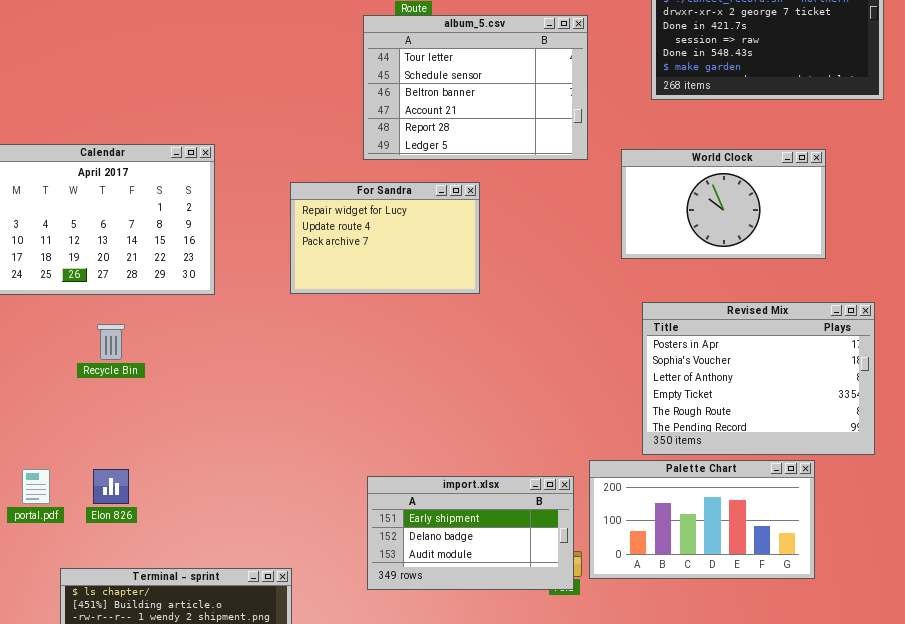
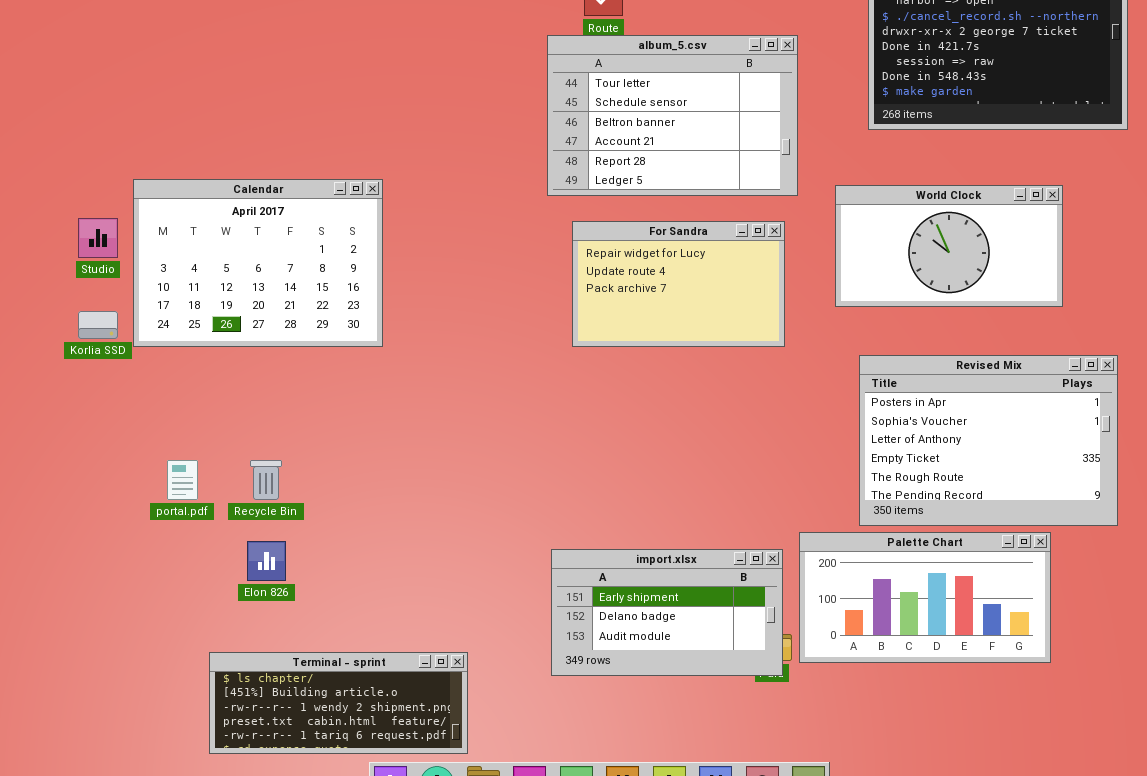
For Sandra: [290,182,480,294] -> [572,221,785,347], moved
Recycle Bin: [97,324,125,360] -> [250,460,282,500], moved
portal.pdf: [22,469,50,504] -> [167,460,198,500], moved

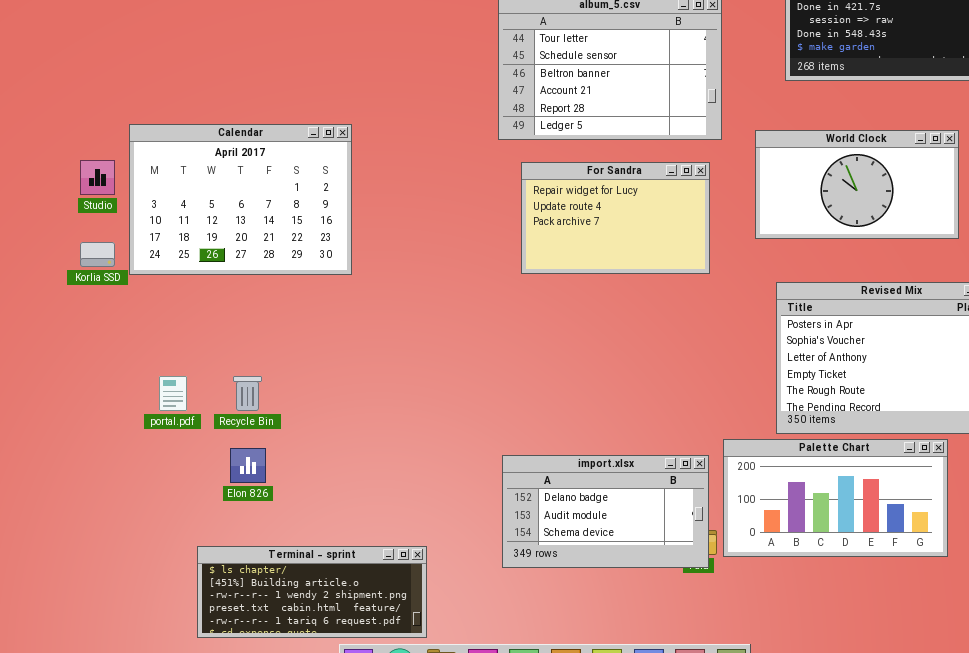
import.xlsx: [551,549,783,676] -> [502,455,709,568], scrolled down 1 row

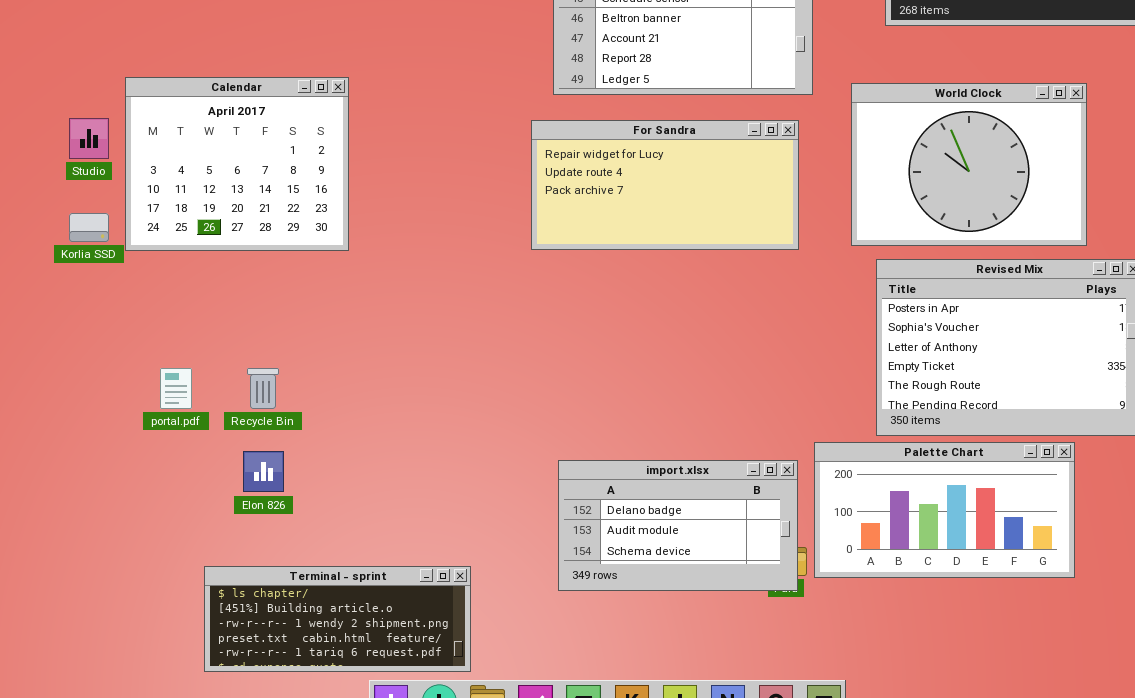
Calendar: [129,124,352,275] -> [125,77,349,251], resized
World Clock: [755,130,959,239] -> [851,83,1087,246], resized
For Sandra: [521,162,710,274] -> [531,120,799,250], resized

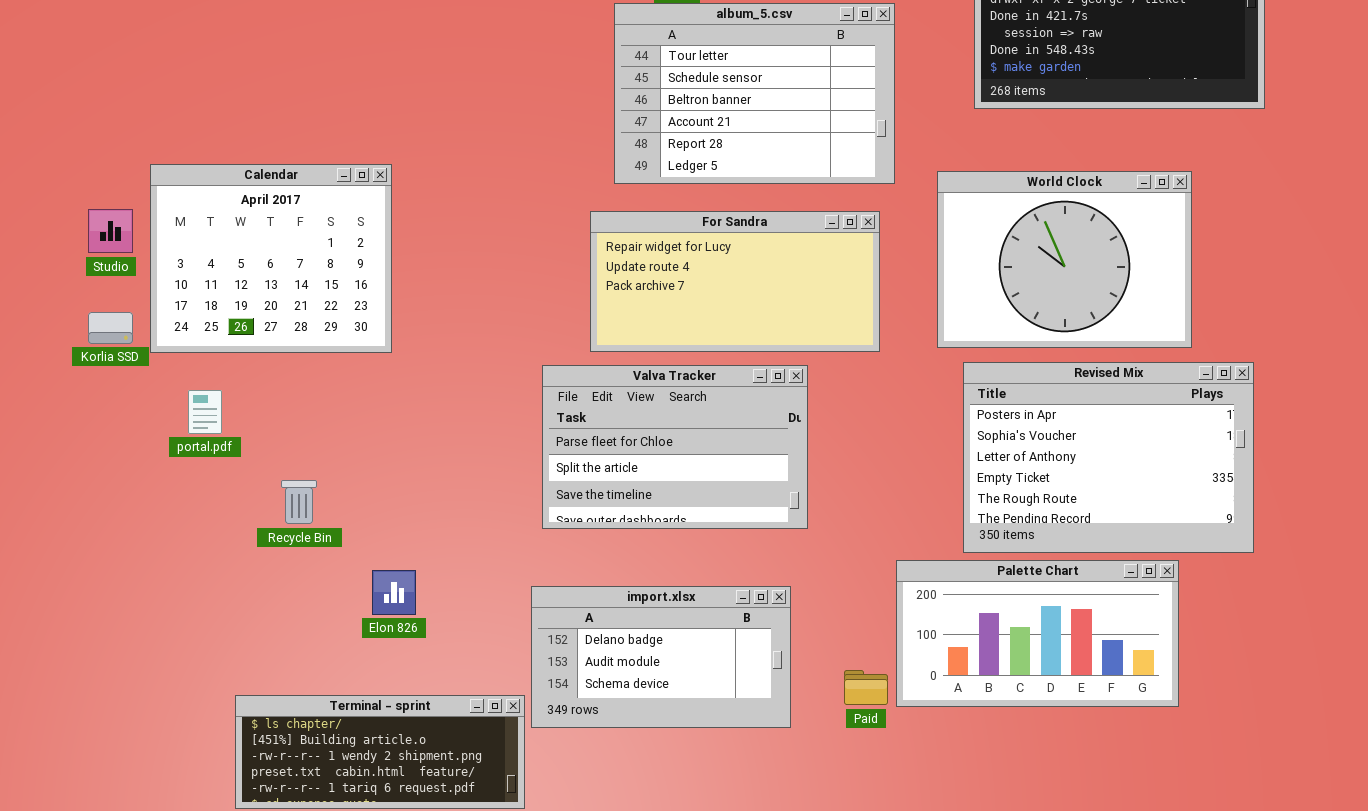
Valva Tracker: none -> [542,365,808,529], opened
portal.pdf: [160,368,192,409] -> [188,390,222,434], moved
Elon 826: [243,451,284,492] -> [372,570,416,615], moved
import.xlsx: [558,460,798,591] -> [531,586,791,728], moved

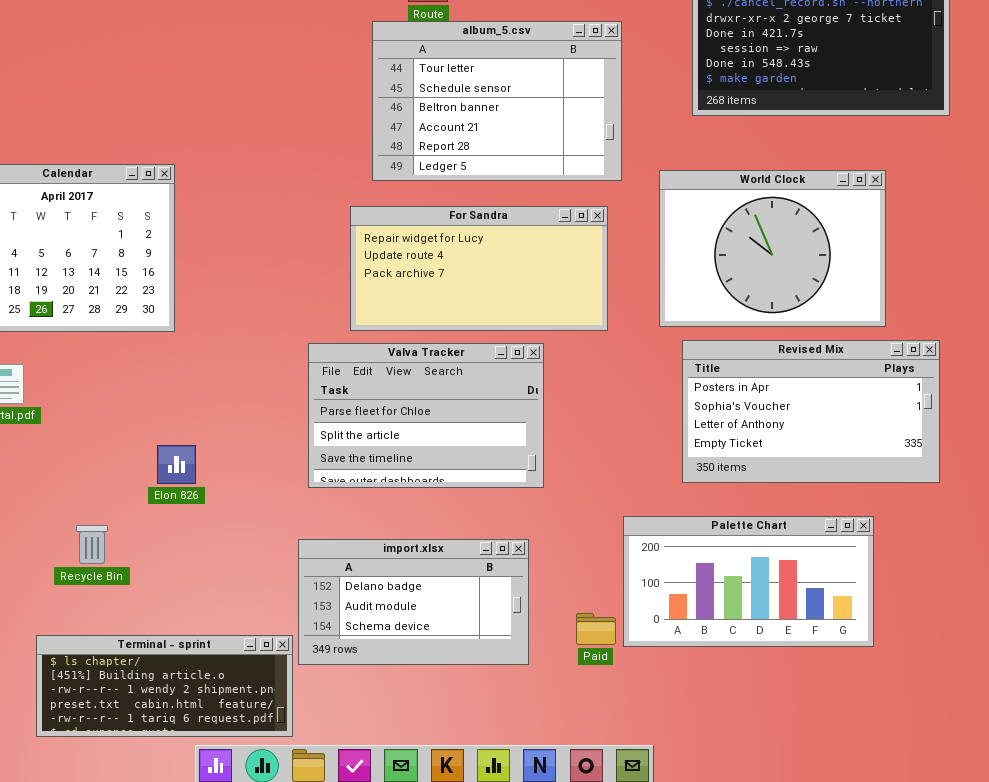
Revised Mix: [963,362,1254,553] -> [682,340,940,483], resized
Recycle Bin: [281,480,317,524] -> [76,525,108,564], moved
Elon 826: [372,570,416,615] -> [157,445,196,484], moved

